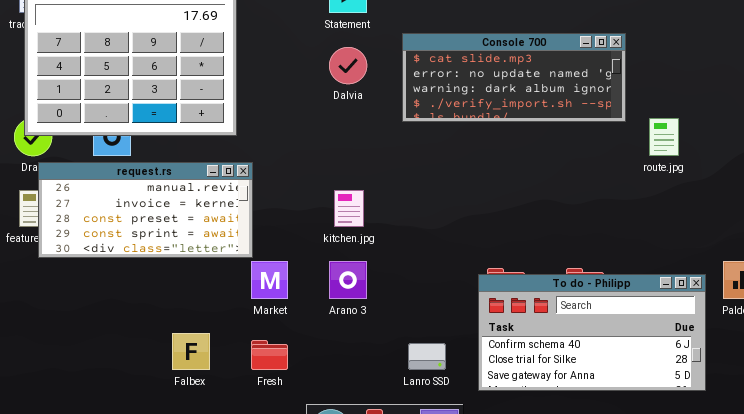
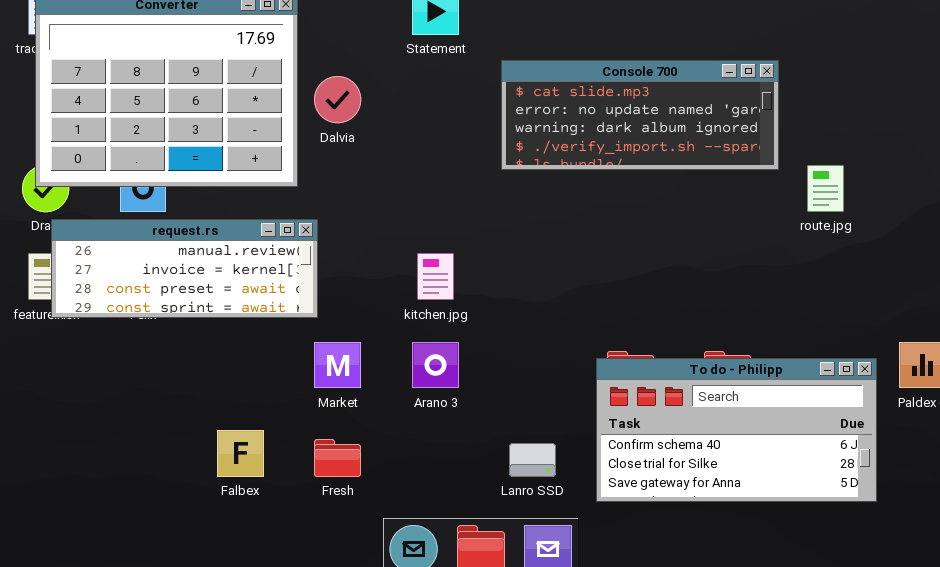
Dalvia: [329,47,367,84] -> [314,76,361,123], moved
request.rs: [38,162,253,258] -> [51,219,318,318], resized

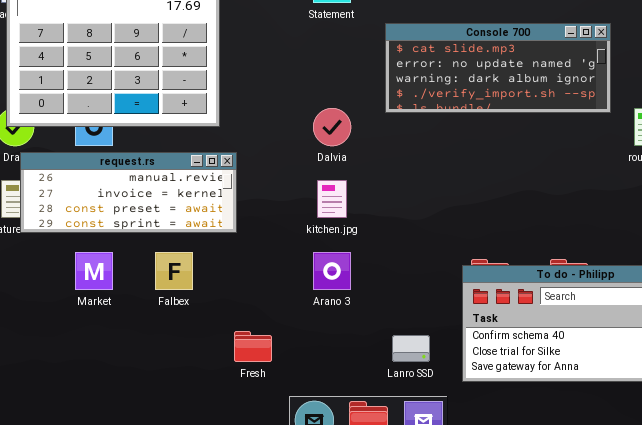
Dalvia: [314,76,361,123] -> [313,108,351,146], moved
Market: [314,342,361,388] -> [75,252,113,290], moved
Falbex: [217,430,264,477] -> [155,252,193,290], moved

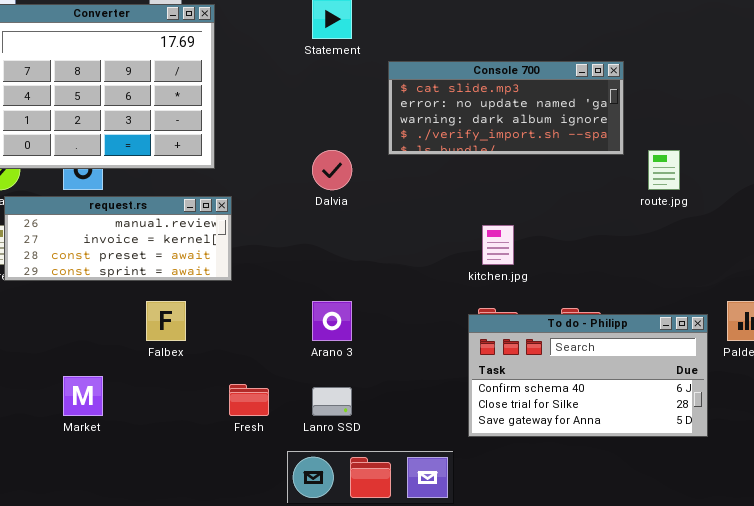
kitchen.jpg: [317,180,347,218] -> [482,225,514,265], moved
Market: [75,252,113,290] -> [63,376,103,416], moved
Lanro SSD: [392,335,430,362] -> [312,387,352,416], moved

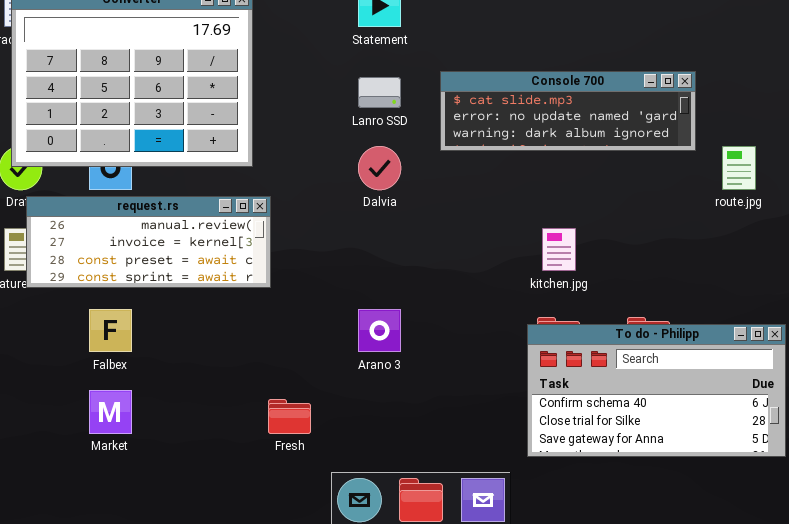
Console 700: [388,61,624,155] -> [440,71,696,151], resized
Falbex: [146,301,186,341] -> [89,309,132,352], moved
Lanro SSD: [312,387,352,416] -> [358,77,401,108], moved

